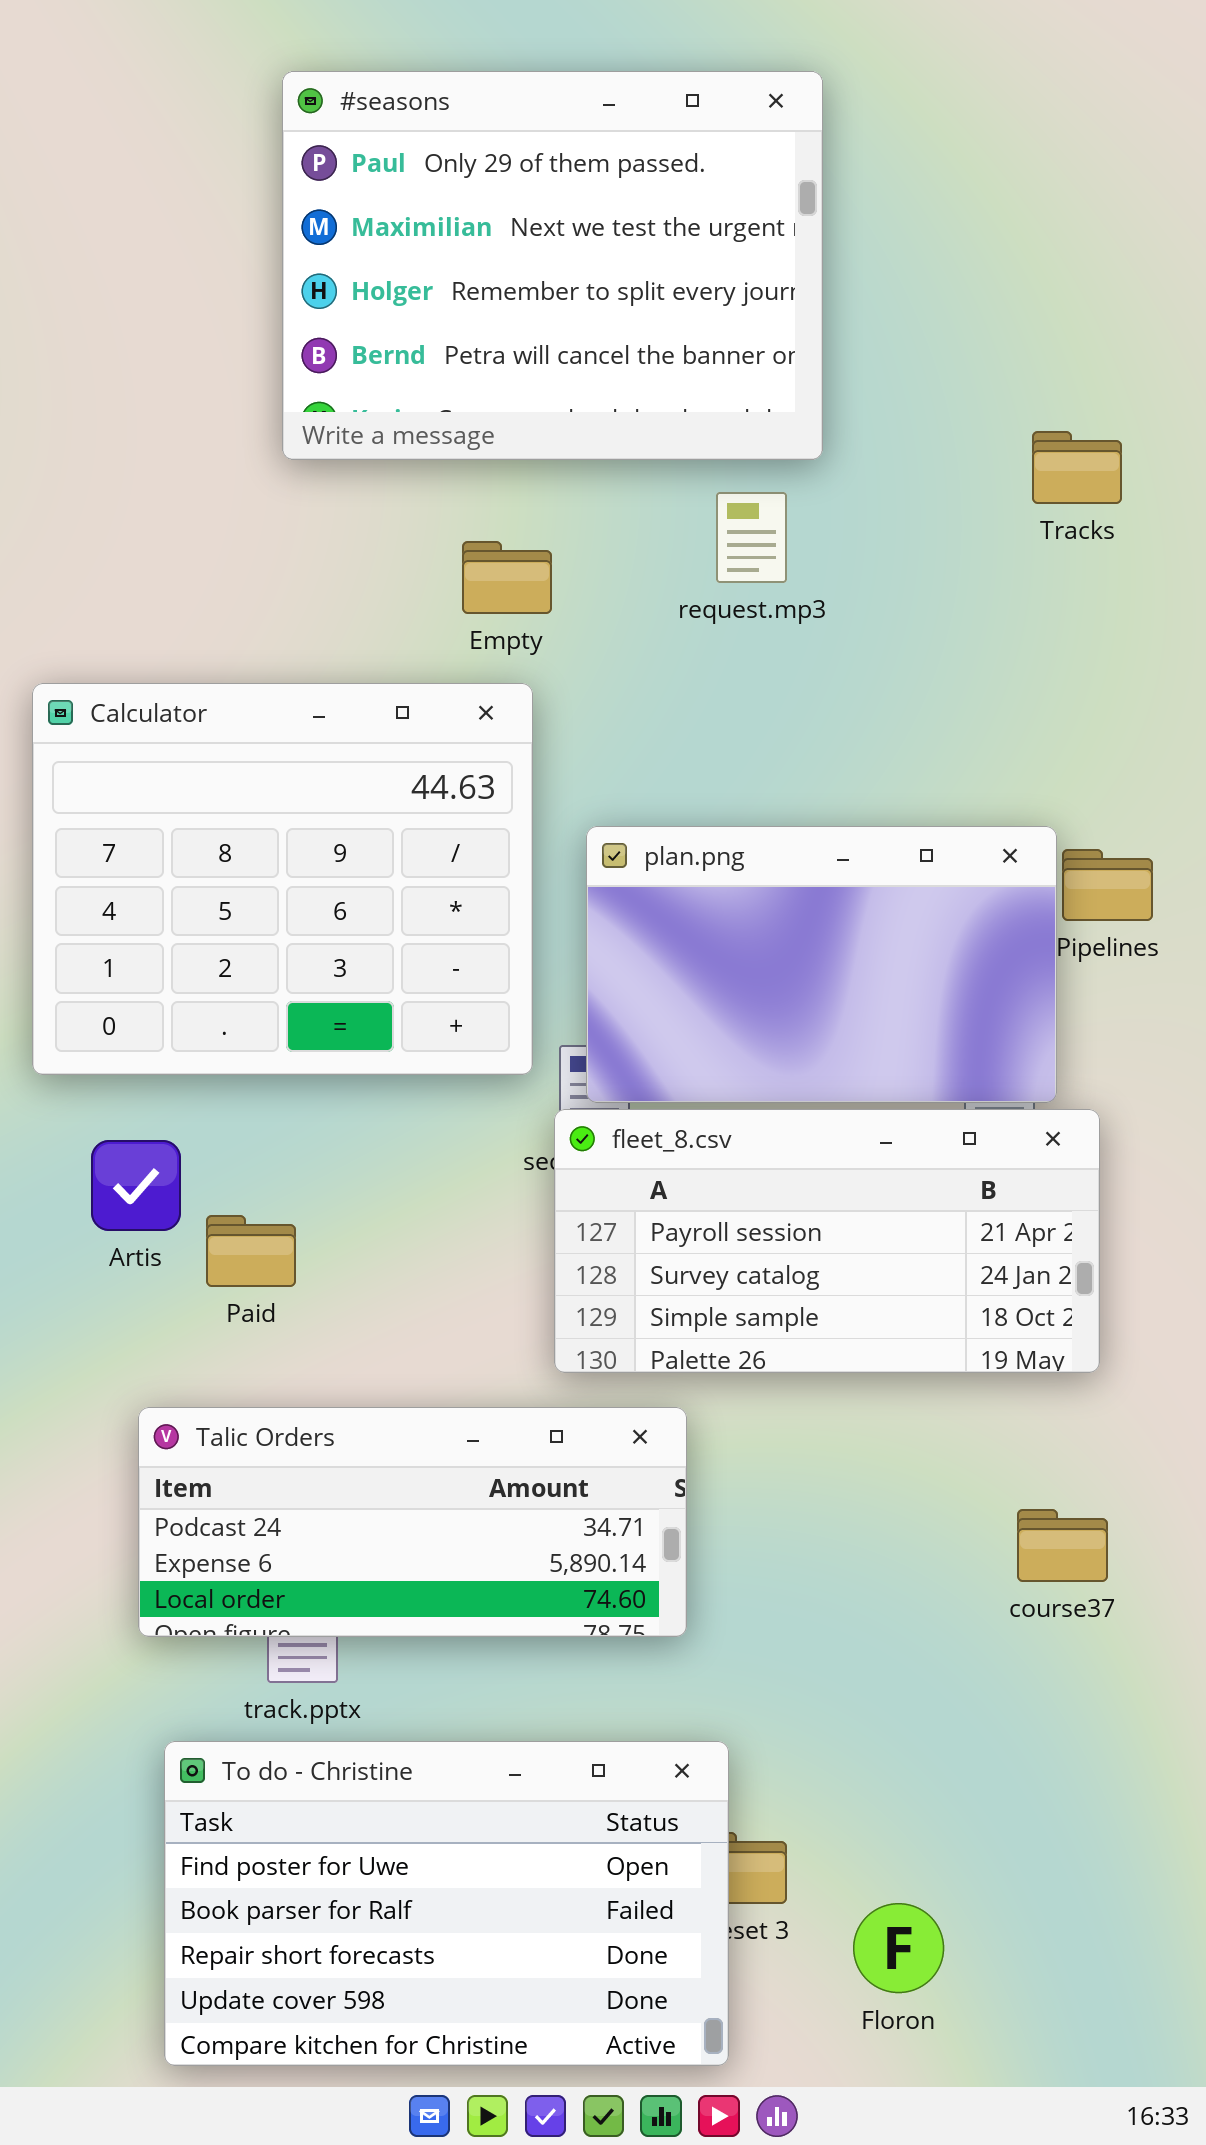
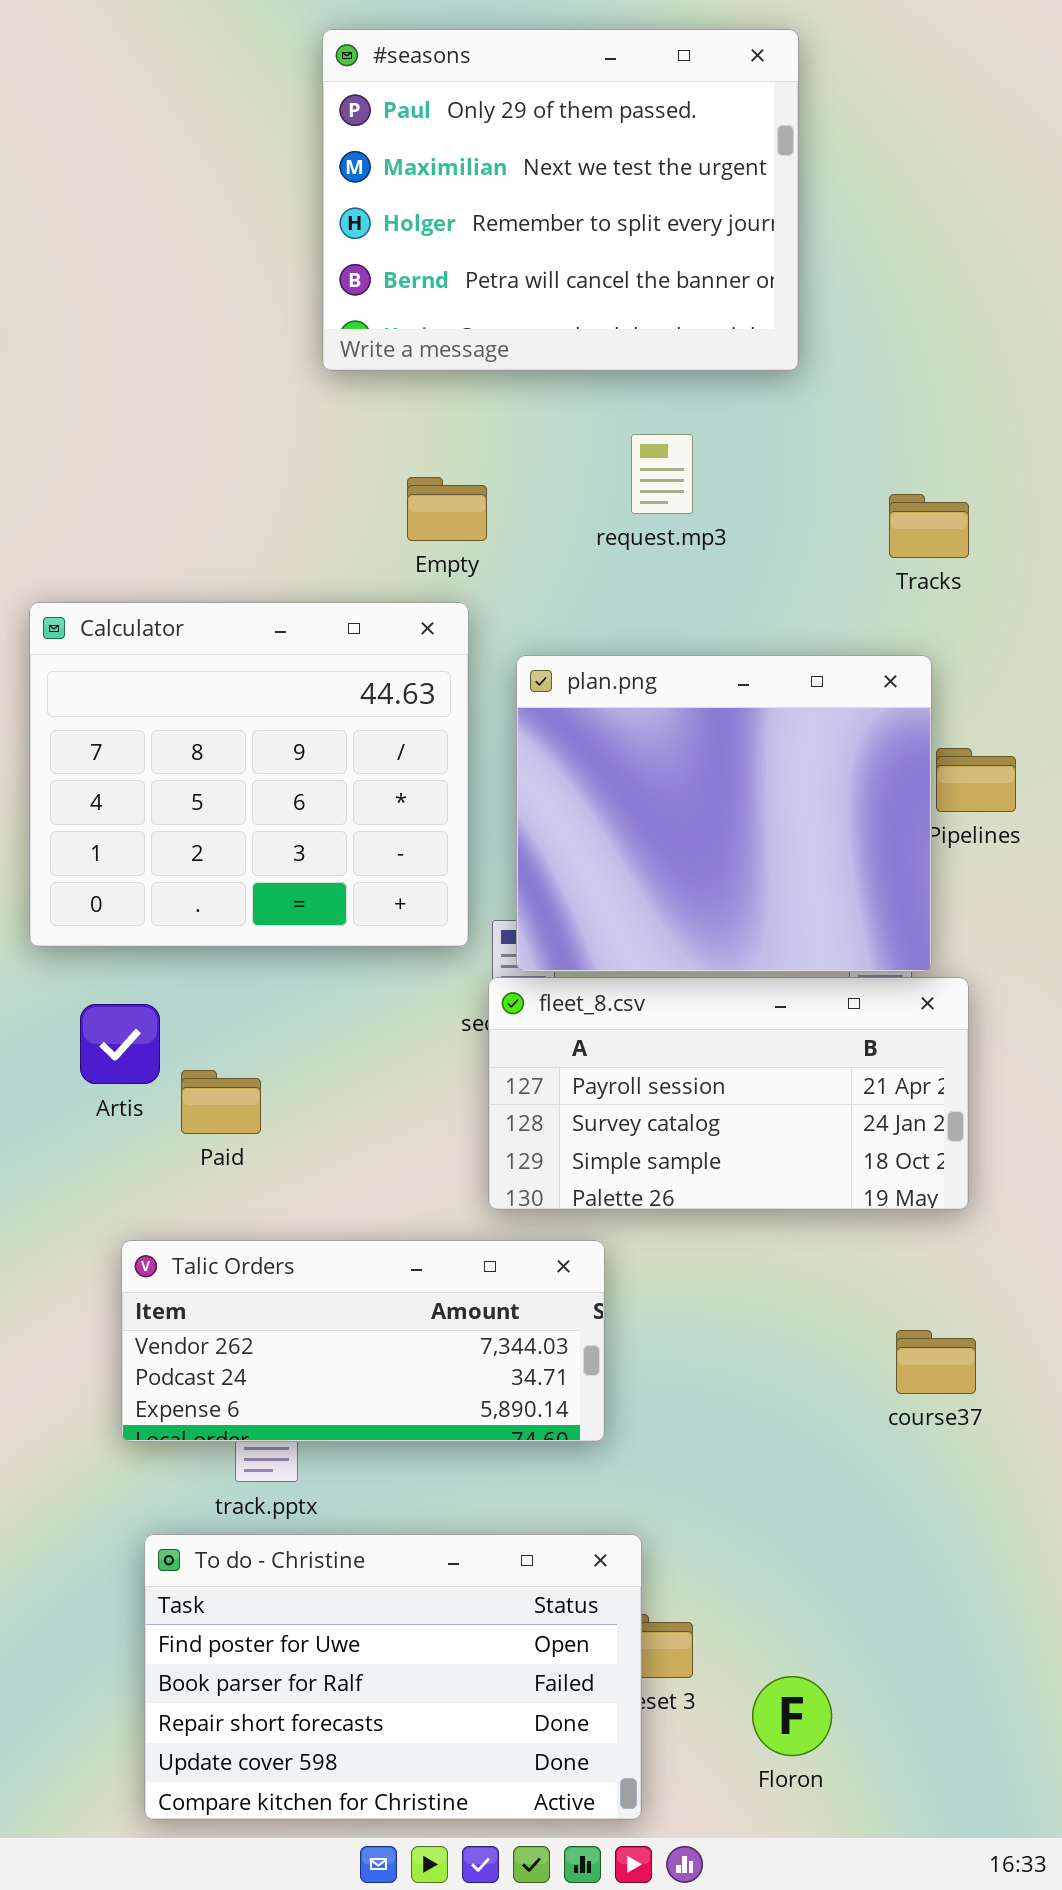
#seasons: [282,71,823,460] -> [322,29,799,371], moved
Tracks: [1032,431,1122,504] -> [889,494,969,558], moved
plan.png: [586,826,1057,1103] -> [516,655,932,972], resized
Talic Orders: [138,1407,687,1637] -> [121,1240,605,1442], scrolled up 1 row

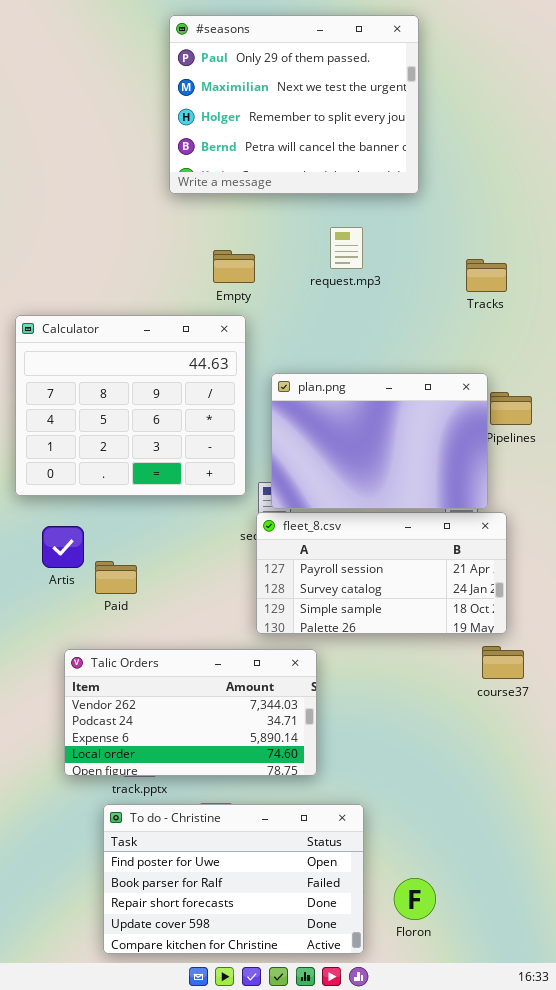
plan.png: [516,655,932,972] -> [271,373,488,509], resized
Talic Orders: [121,1240,605,1442] -> [64,649,317,776], resized
course37: [896,1330,976,1394] -> [482,646,524,679], moved
To do - Christine: [144,1534,642,1820] -> [103,804,364,954], moved

